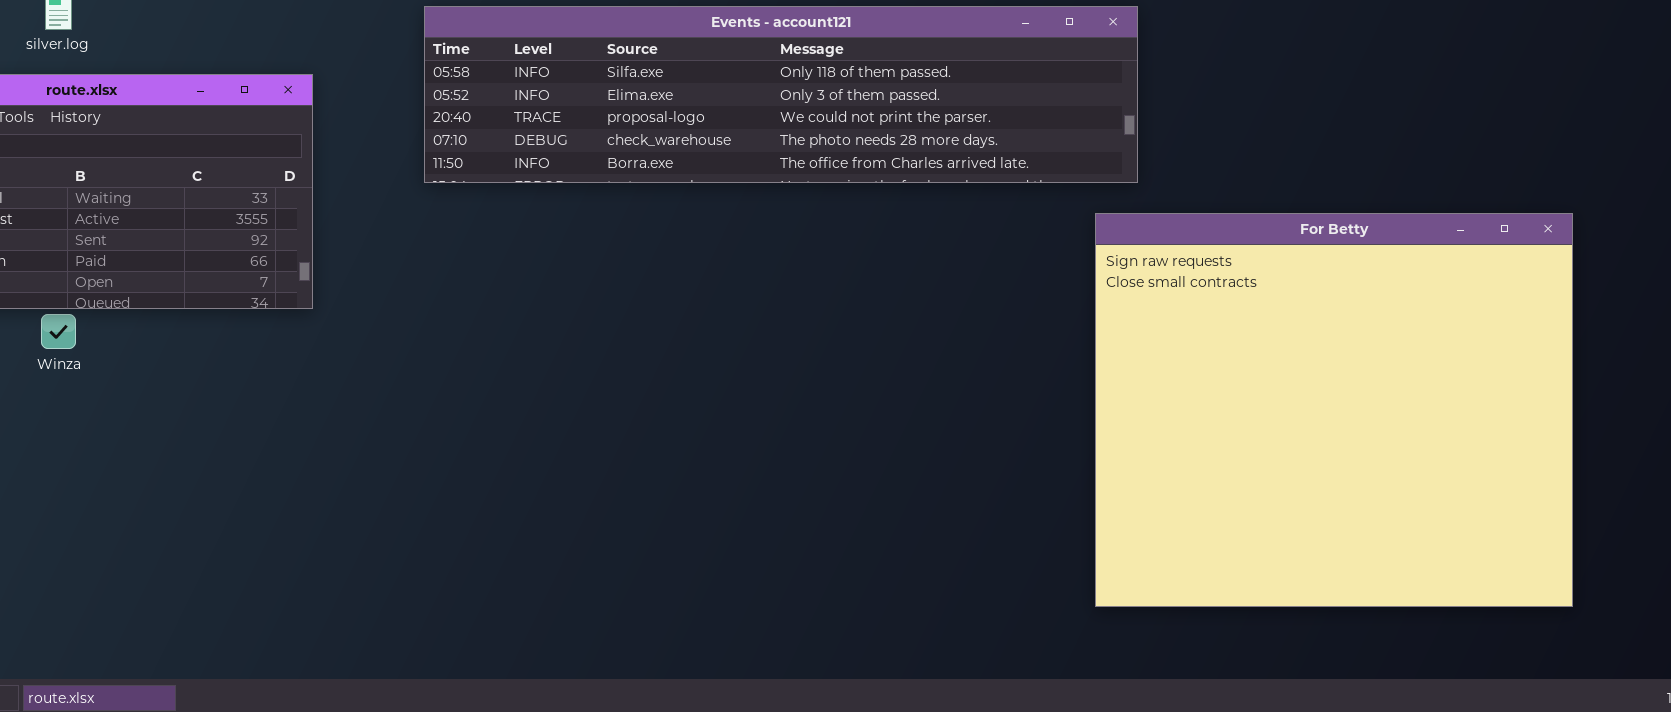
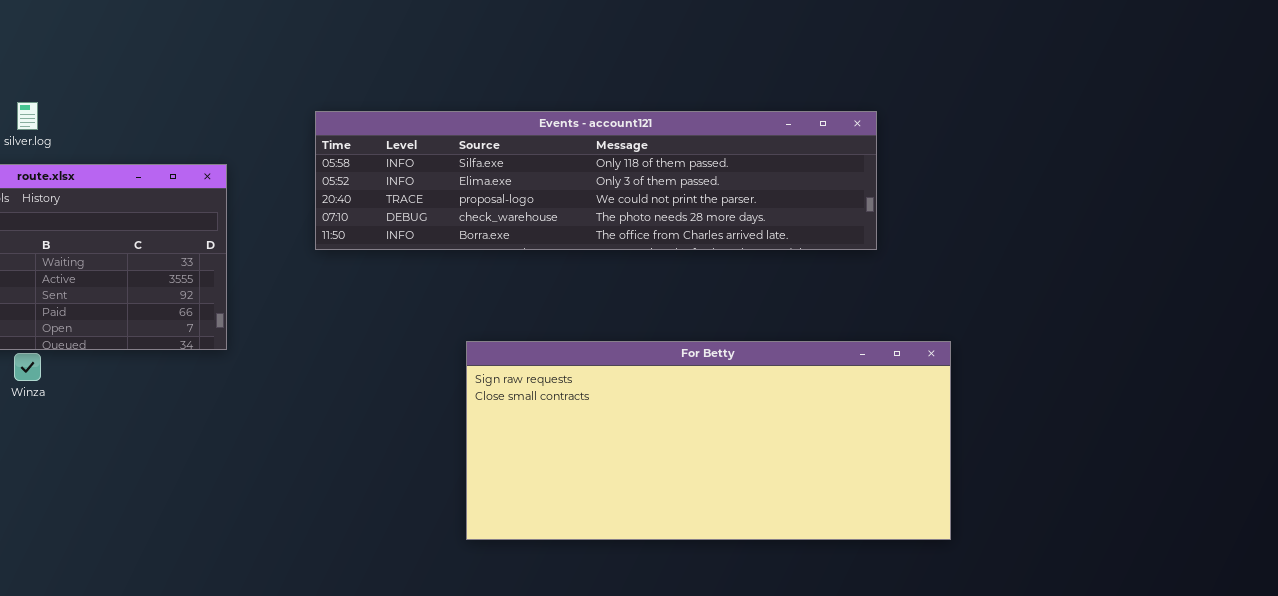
For Betty: [1095,213,1573,607] -> [466,341,951,540], moved, resized

